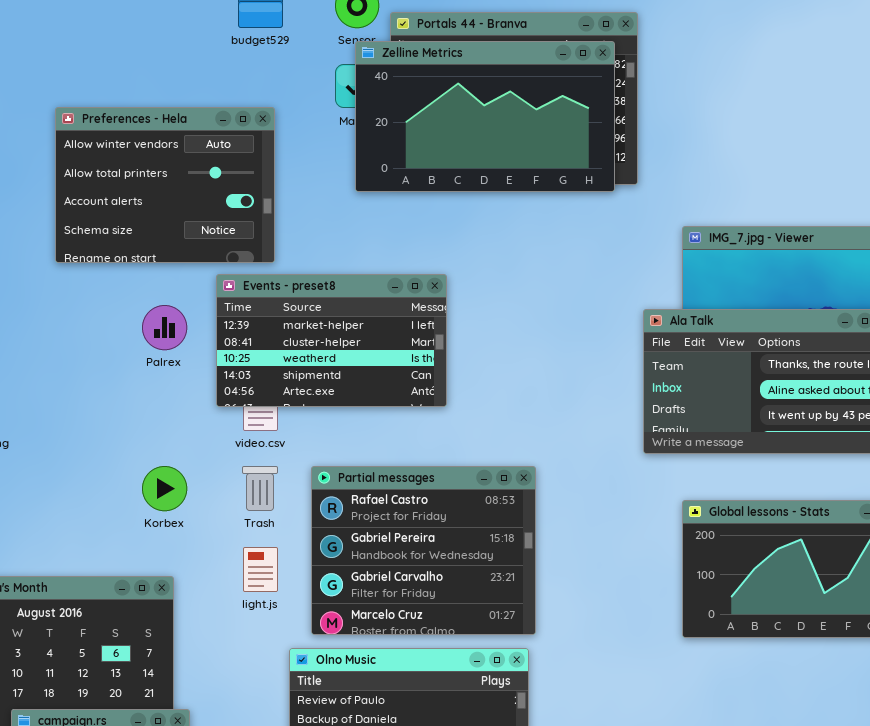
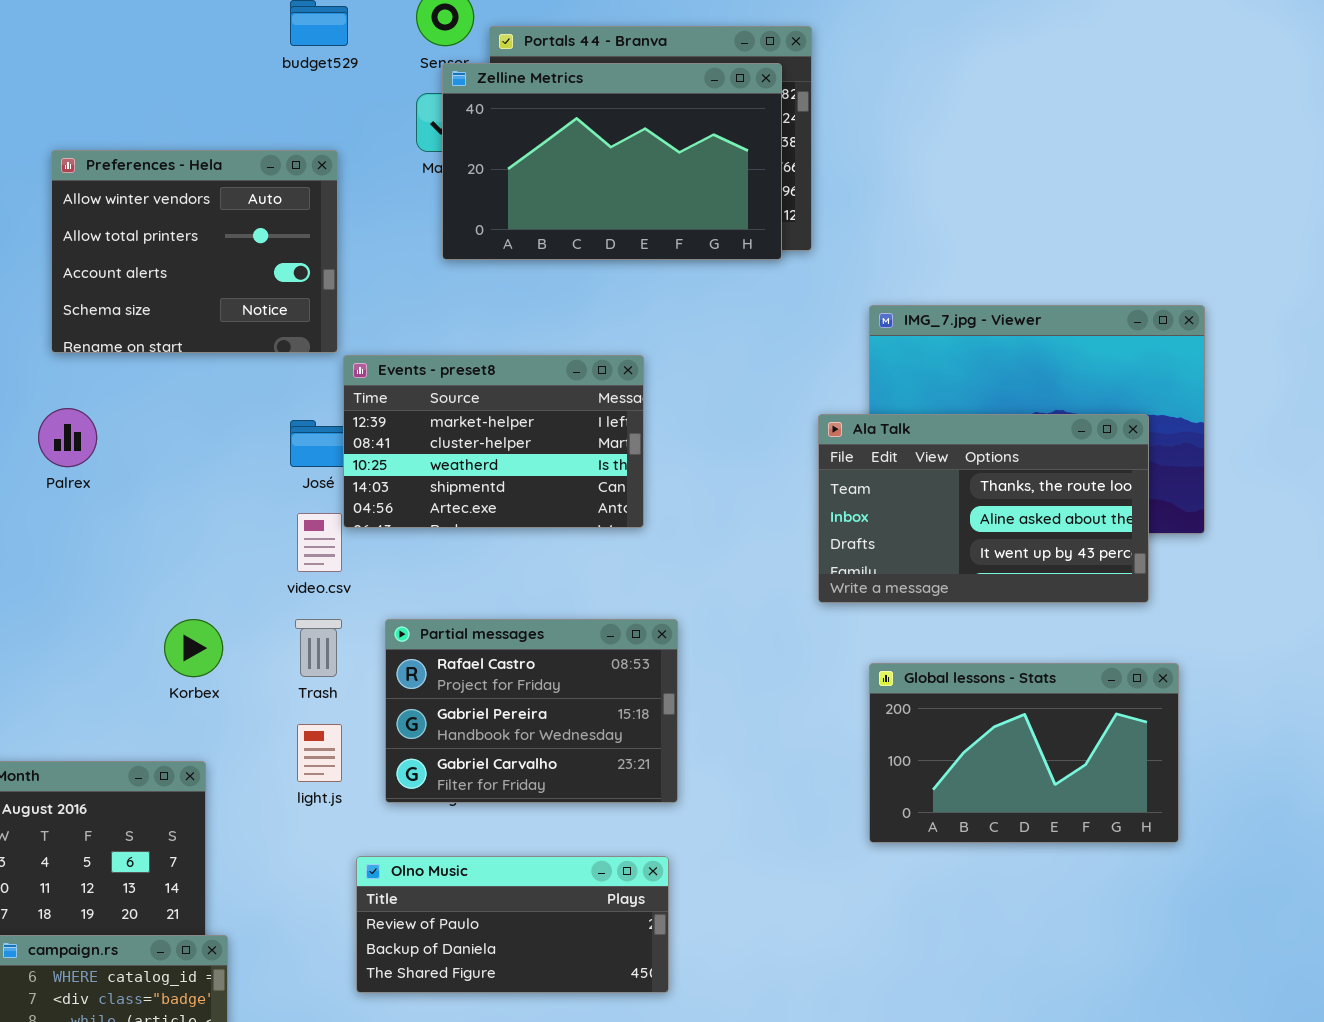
Events - preset8: [216,274,447,407] -> [343,355,644,528], moved
Palrex: [142,305,187,350] -> [38,408,97,467], moved
Partial messages: [311,466,536,635] -> [385,619,678,803], resized

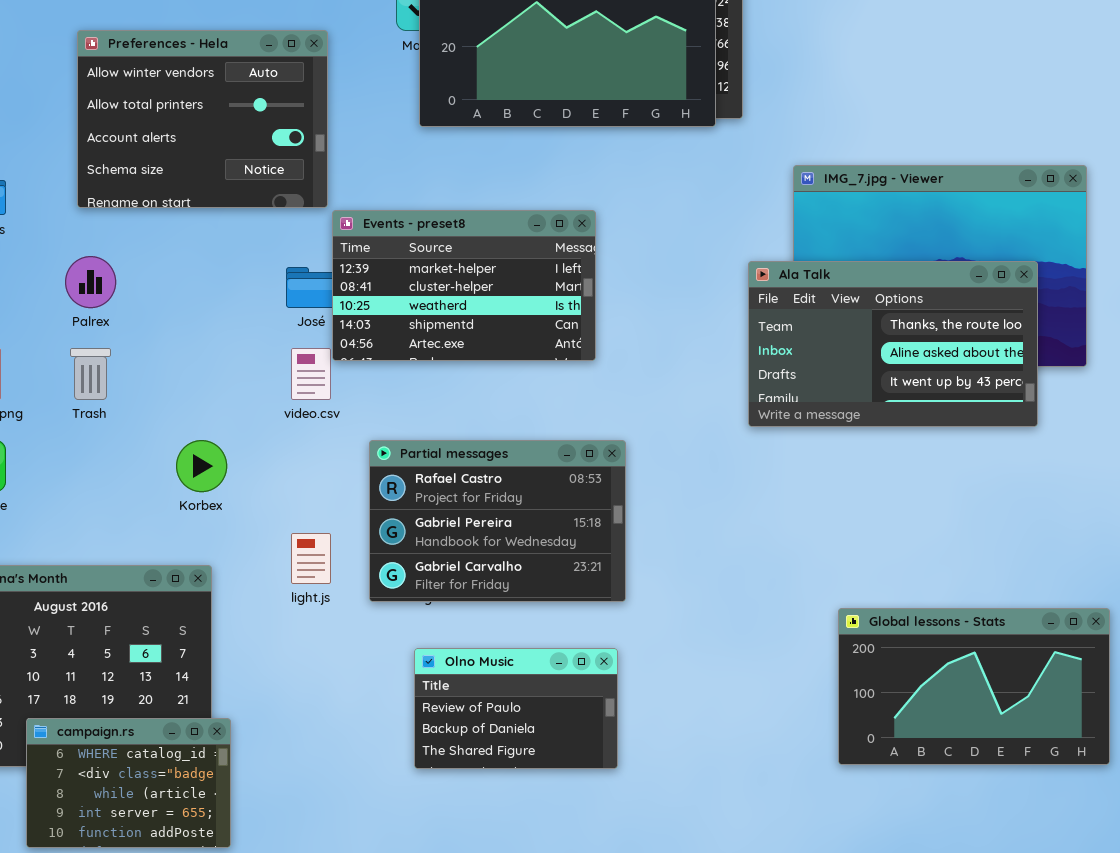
Trash: [295,619,342,677] -> [70,348,111,400], moved
Global lessons - Stats: [869,663,1179,843] -> [838,608,1110,765], moved
Olno Music: [356,856,669,993] -> [414,648,618,769], resized

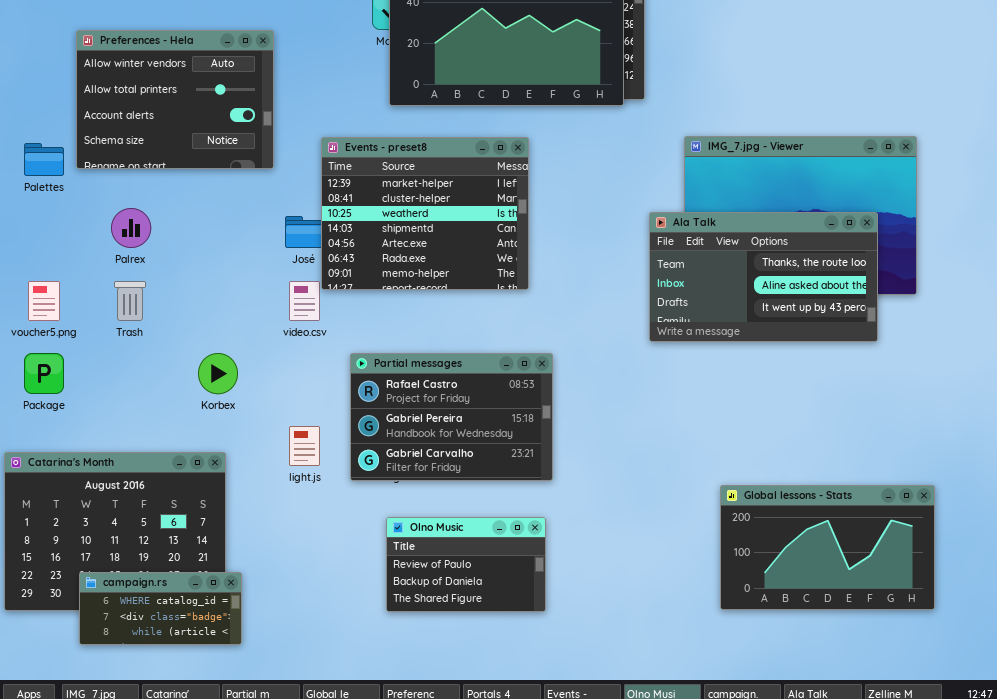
Preferences - Hela: [77,30,328,208] -> [76,30,274,169], moved
Events - preset8: [332,210,596,361] -> [321,137,529,290], resized
campaign.rs: [26,718,231,848] -> [79,572,242,645], resized

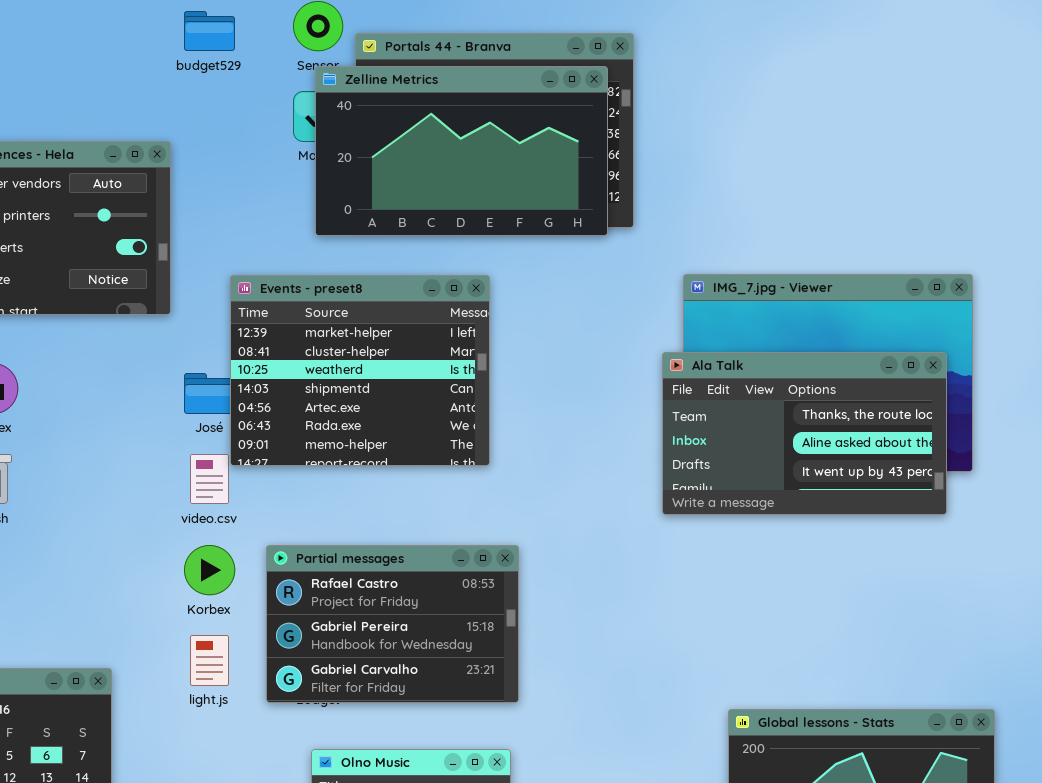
Ala Talk: [649,212,878,342] -> [662,352,947,515], moved
Korbex: [198,353,238,394] -> [184,545,235,595], moved

